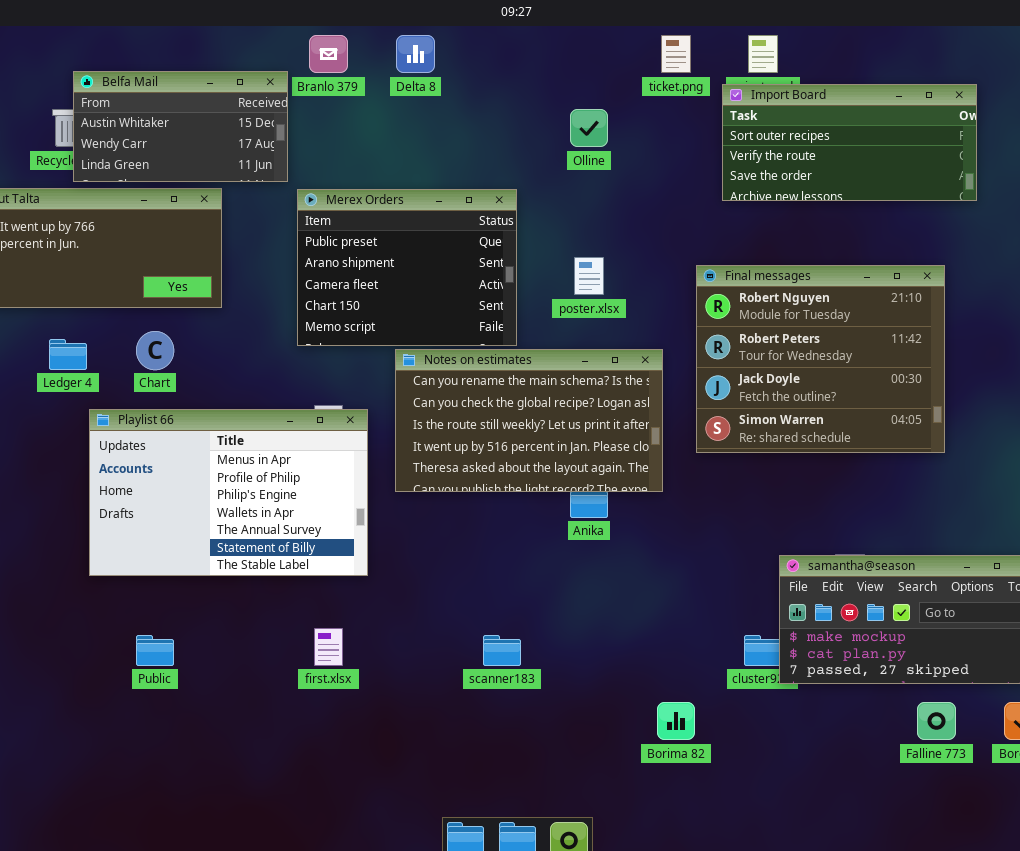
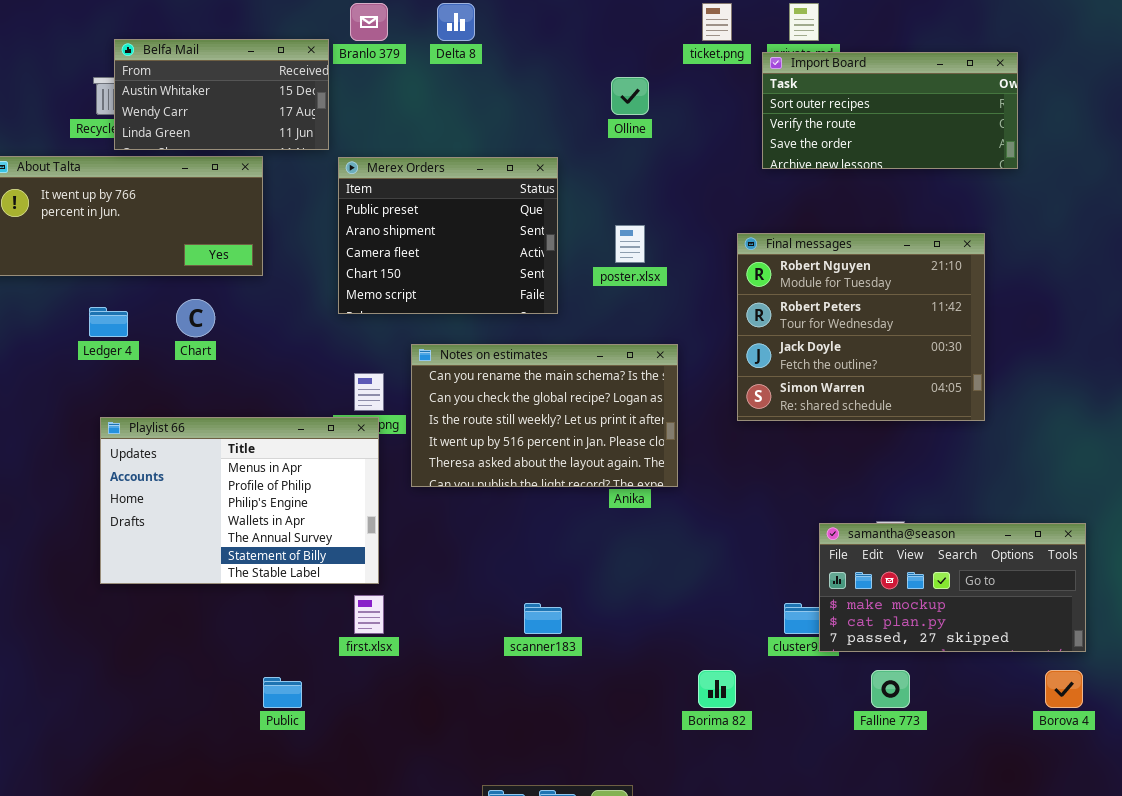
Notes on estimates: [395,349,663,492] -> [411,344,678,487], moved
Playlist 66: [89,409,368,576] -> [100,417,379,584], moved
Public: [136,635,174,666] -> [263,677,302,708], moved
Falline 773: [917,702,956,740] -> [871,670,910,708], moved

